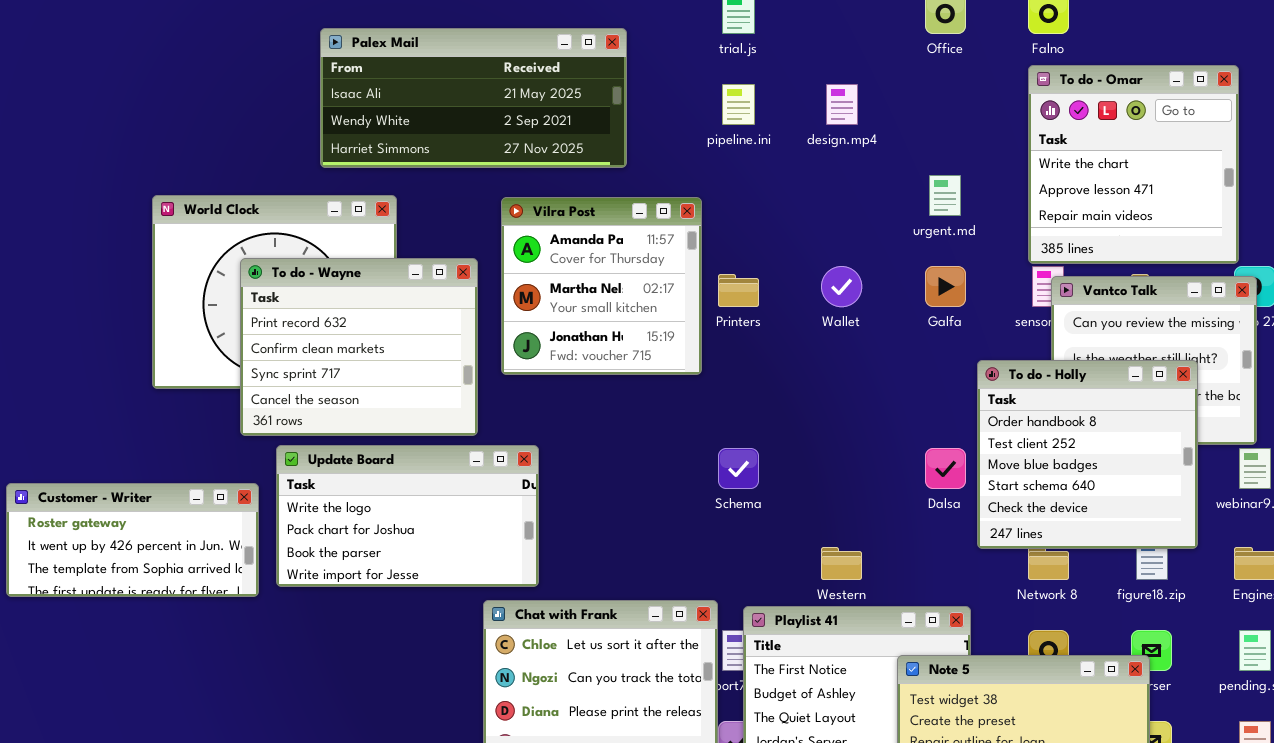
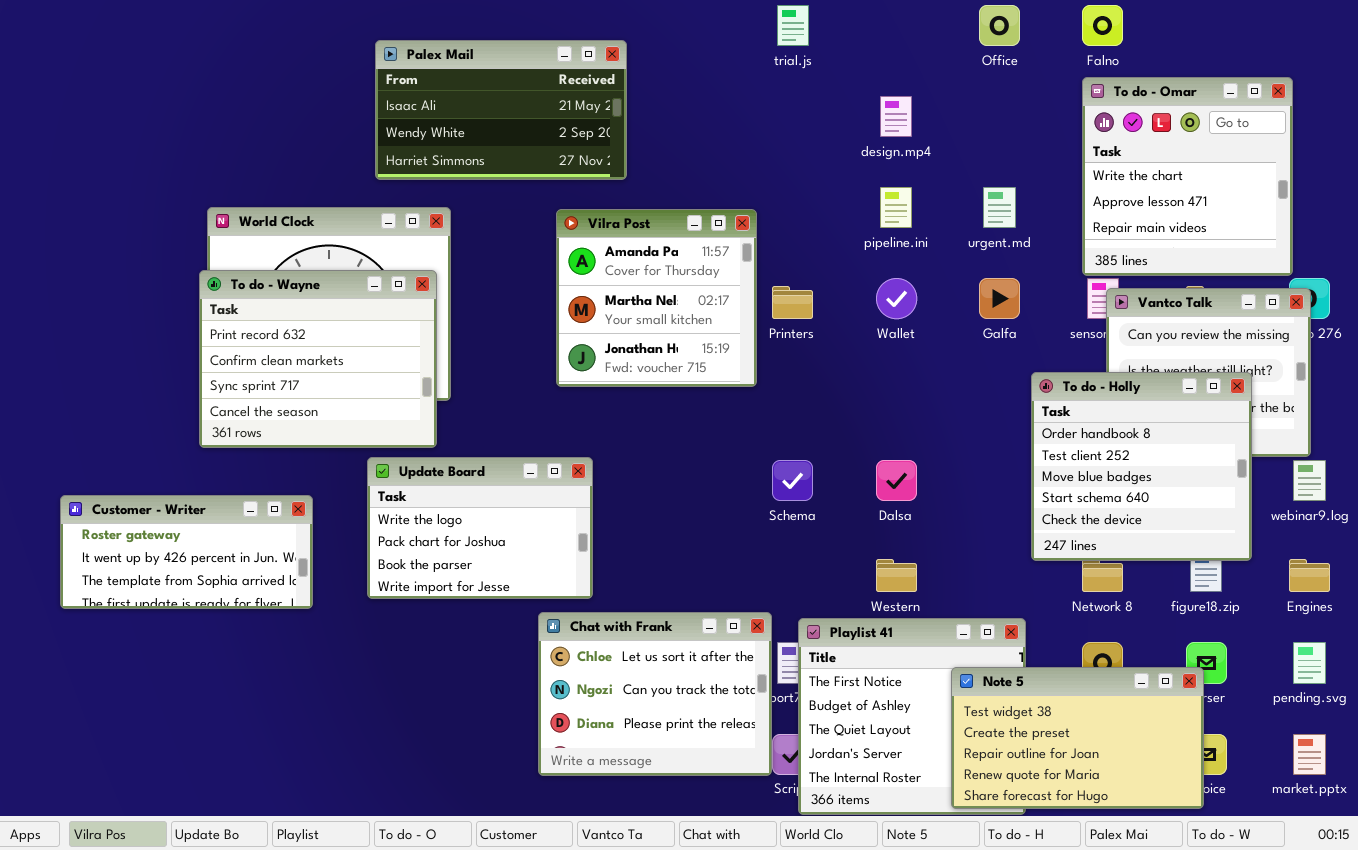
Palex Mail: [320,28,627,168] -> [375,40,627,180], resized
pipeline.ini: [722,84,755,125] -> [880,187,912,228], moved
To do - Wayne: [240,258,478,436] -> [199,270,437,448], moved
Update Board: [276,445,539,587] -> [367,457,593,599], resized
Dalsa: [925,448,966,489] -> [876,460,917,501], moved

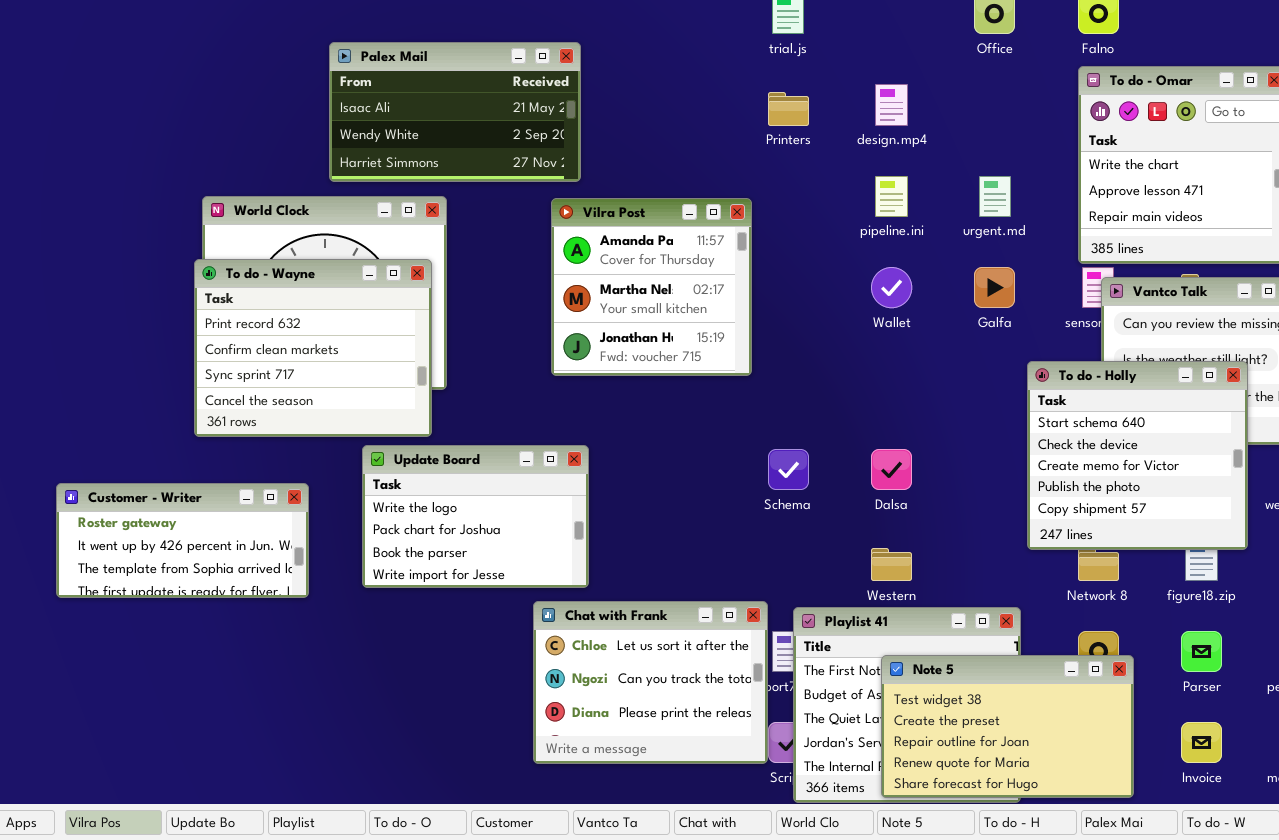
Palex Mail: [375,40,627,180] -> [329,42,581,182], moved
Printers: [772,286,813,319] -> [768,92,809,126], moved
To do - Holly: [1031,372,1252,561] -> [1027,361,1248,550], scrolled down 3 rows
Note 5: [951,667,1204,809] -> [881,655,1134,798], moved

